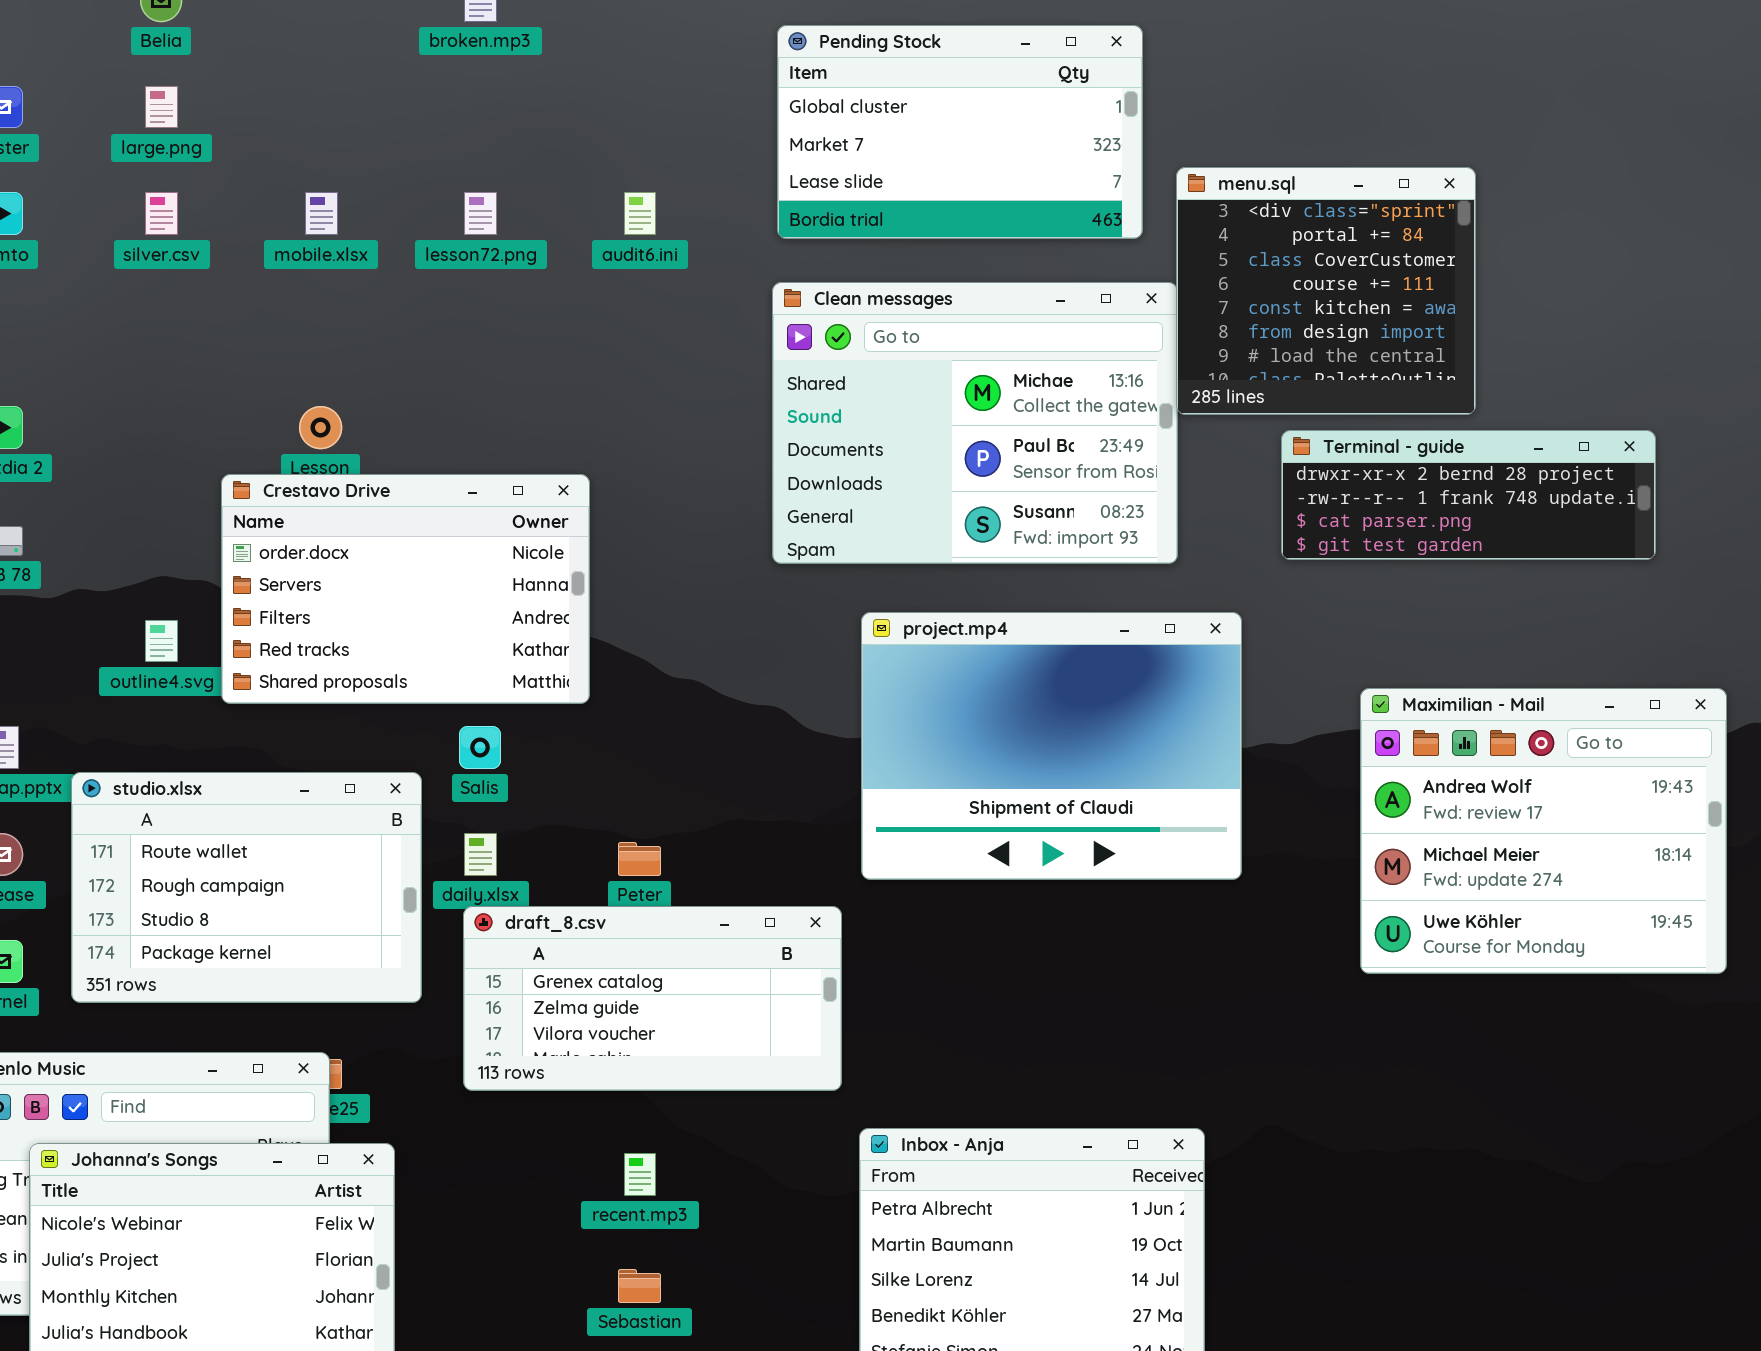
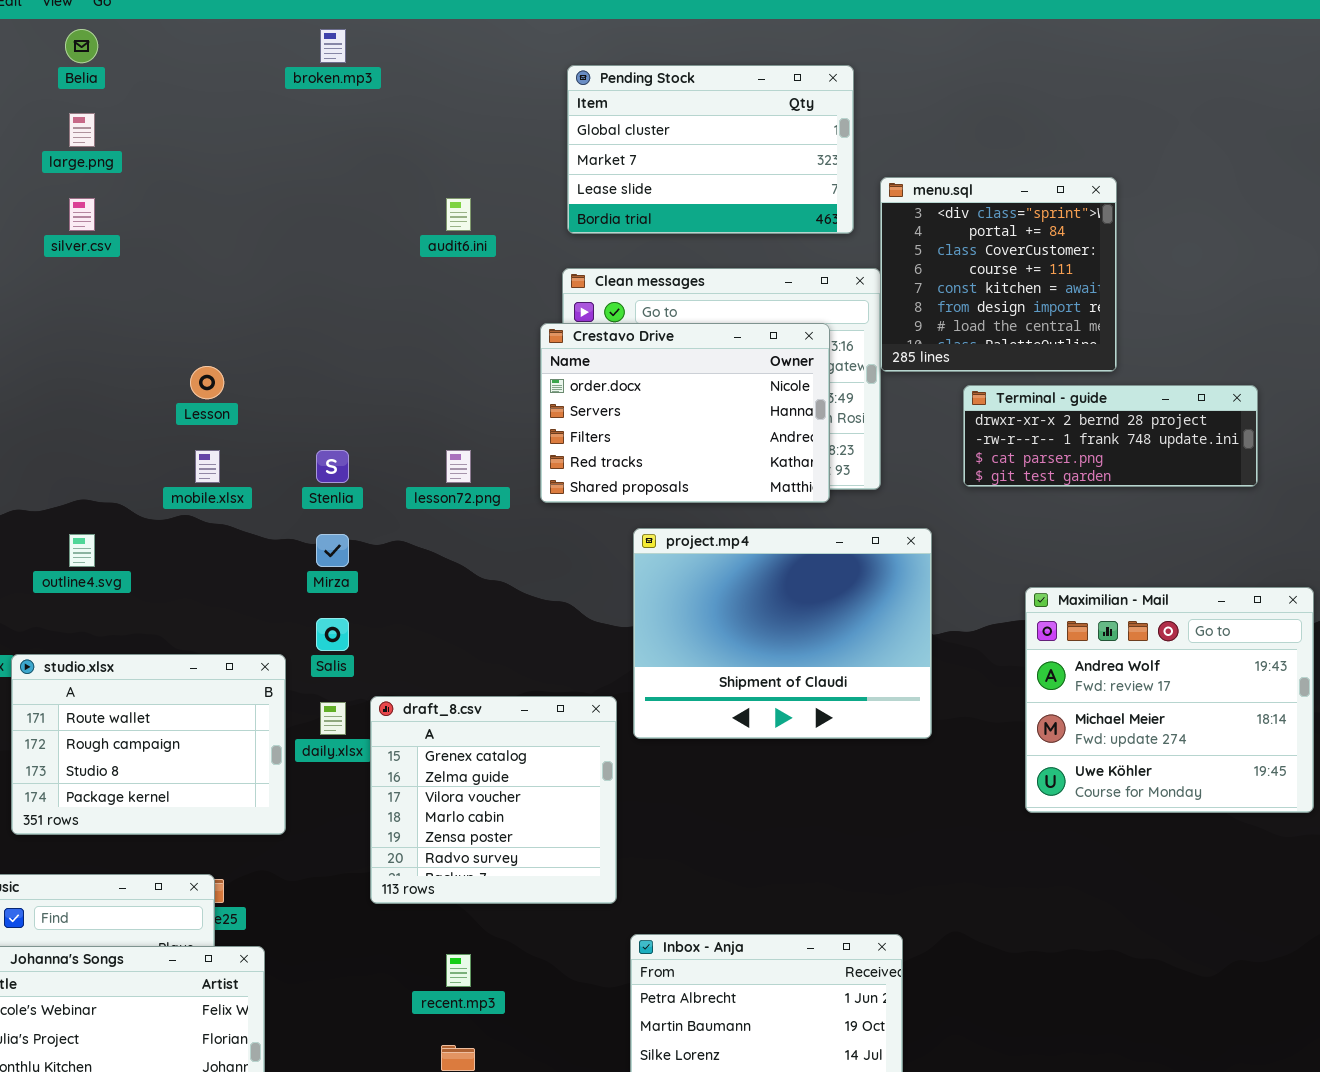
mobile.xlsx: [305,192,338,235] -> [195,450,220,483], moved
lesson72.png: [464,192,497,235] -> [446,450,471,483], moved
Crestavo Drive: [221,474,590,704] -> [540,323,830,503], moved
draft_8.csv: [463,906,842,1091] -> [370,696,617,904], resized

